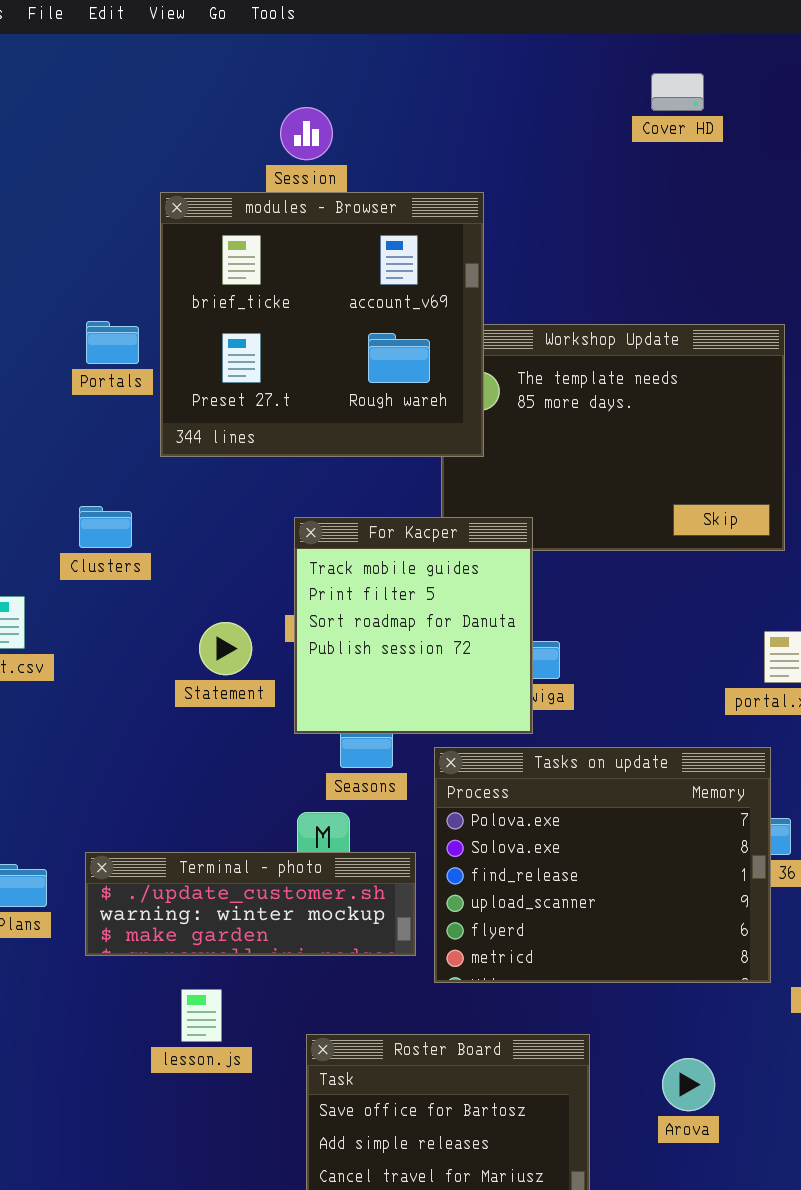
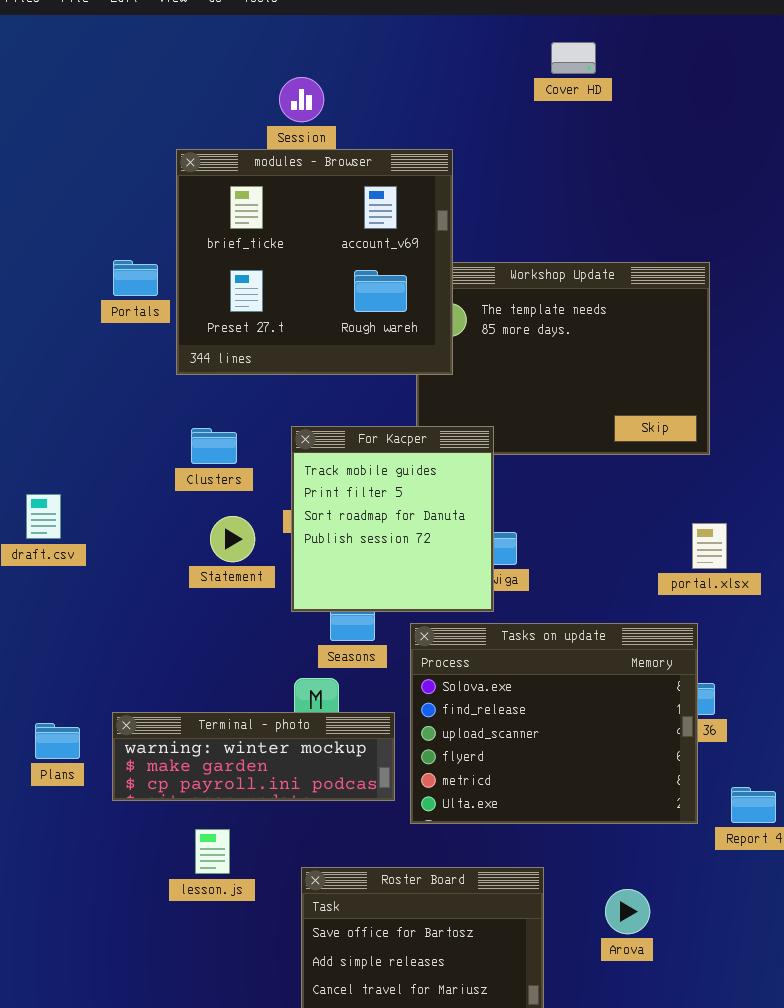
Cover HD: [651,73,704,111] -> [551,42,596,74], moved
Clusters: [79,506,132,548] -> [191,428,237,464], moved
Tasks on update: [434,747,771,983] -> [410,623,698,824], scrolled down 1 row
Terminal - photo: [85,852,416,956] -> [112,712,395,801], scrolled down 1 row

